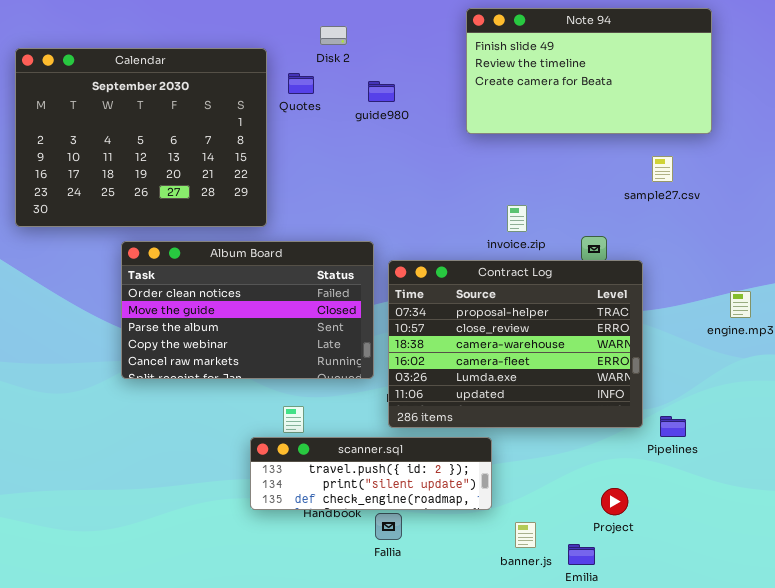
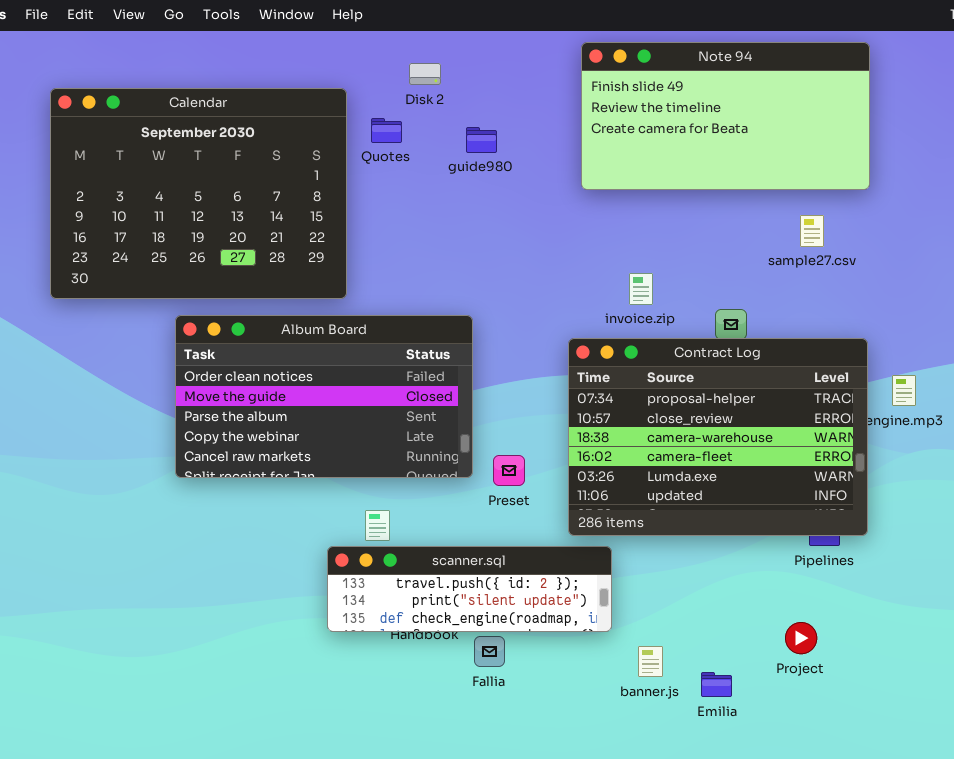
Contract Log: [388,260,643,428] -> [568,338,868,536], moved
Project: [601,488,628,515] -> [785,622,817,654], moved

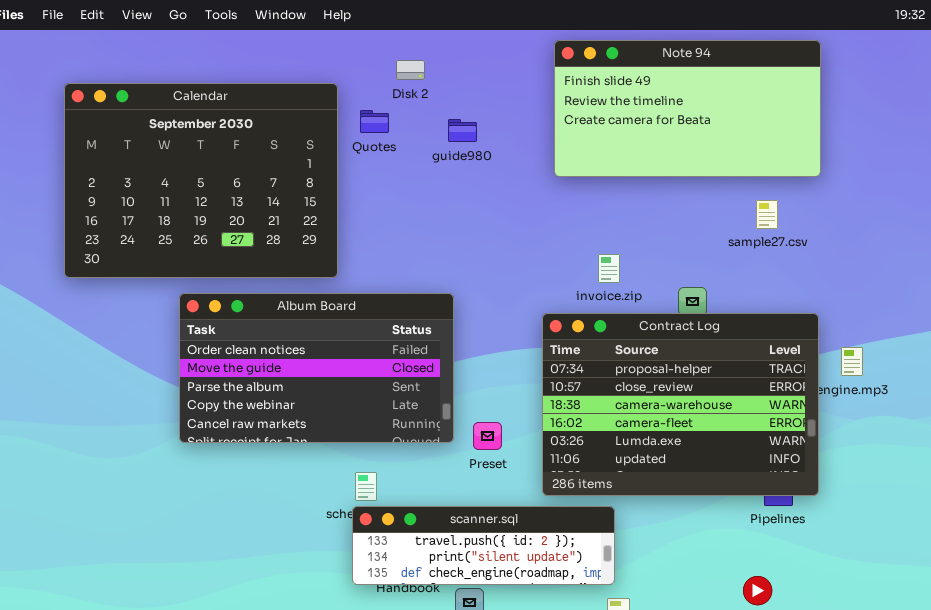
scanner.sql: [327,546,612,632] -> [352,506,615,585], moved

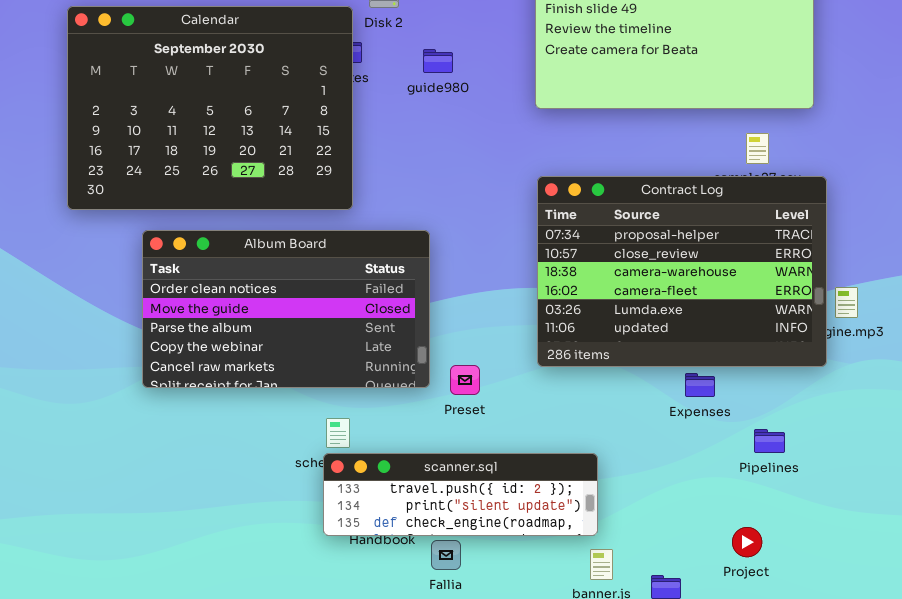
Calendar: [64,83,338,278] -> [67,6,353,210], moved
Contract Log: [542,313,819,496] -> [537,176,827,367], moved

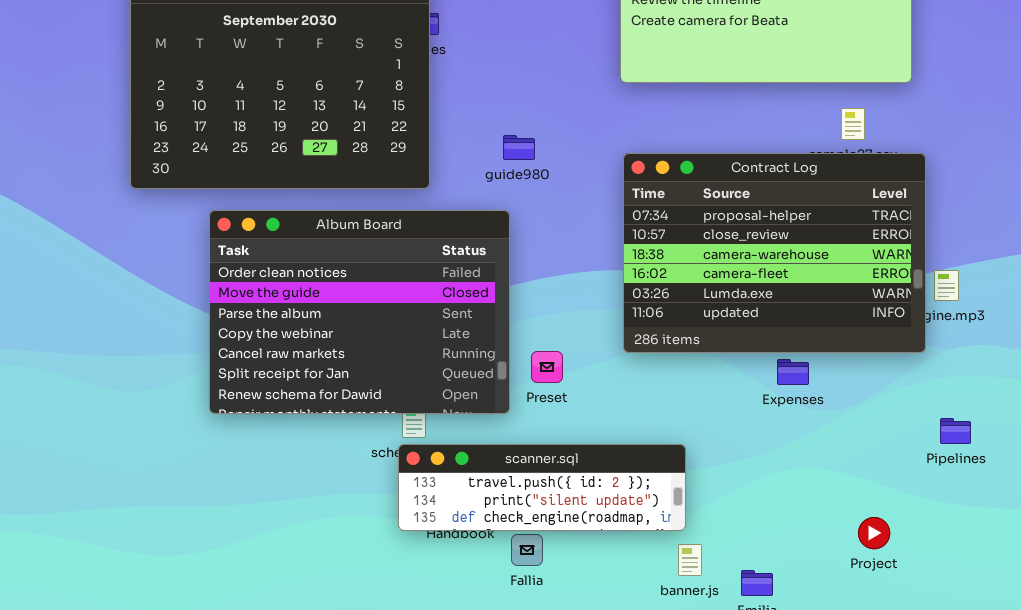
guide980: [423,49,453,73] -> [503,135,535,160], moved
Album Board: [142,230,430,388] -> [209,210,510,414], resized
Pipelines: [754,429,785,453] -> [940,418,971,444], moved
Project: [732,527,762,557] -> [858,517,890,549], moved

